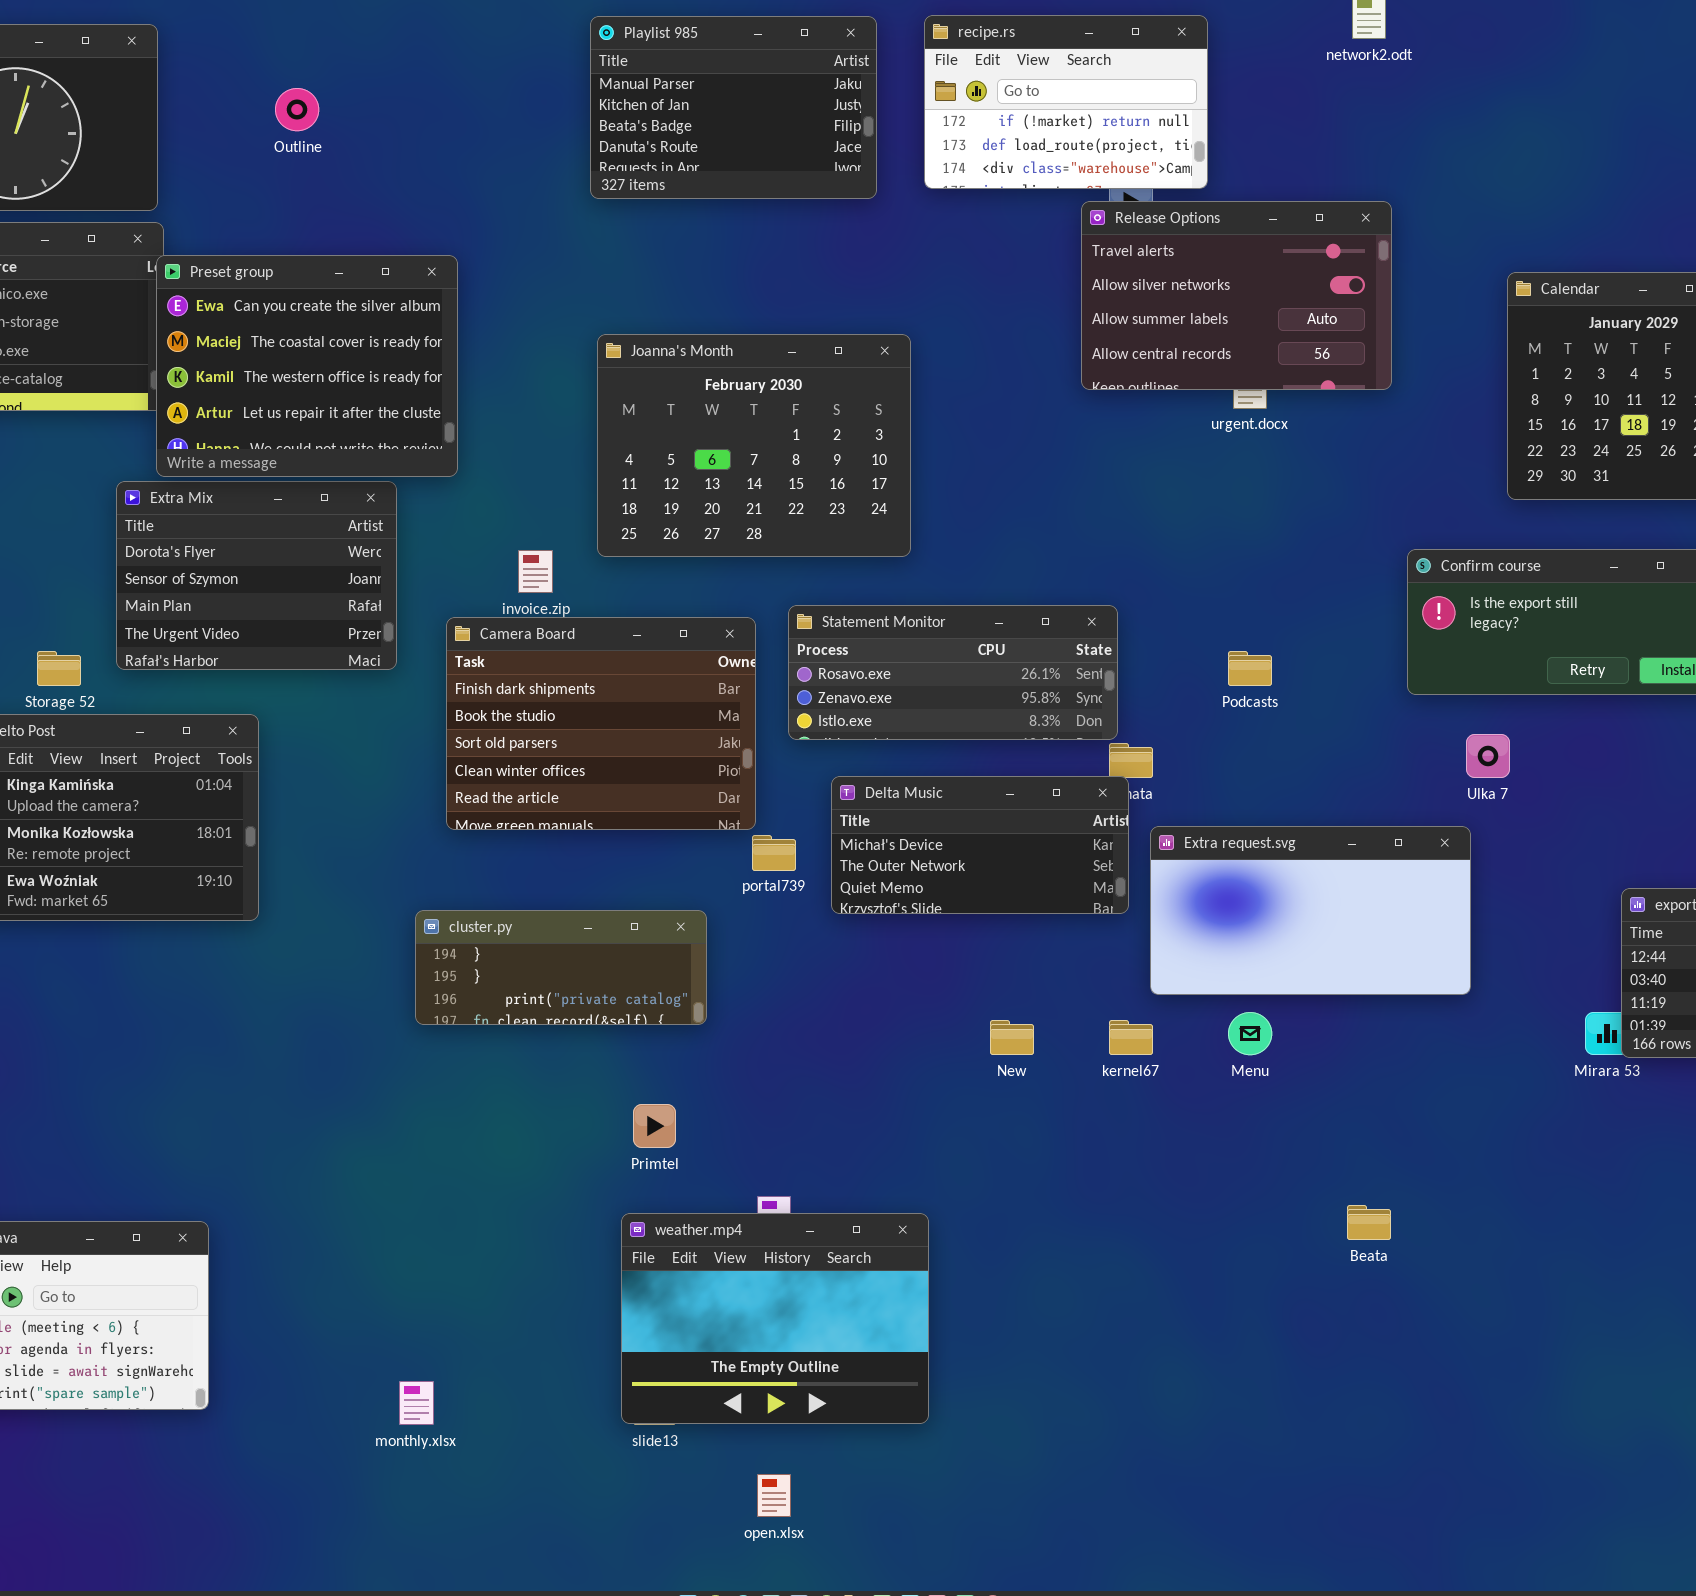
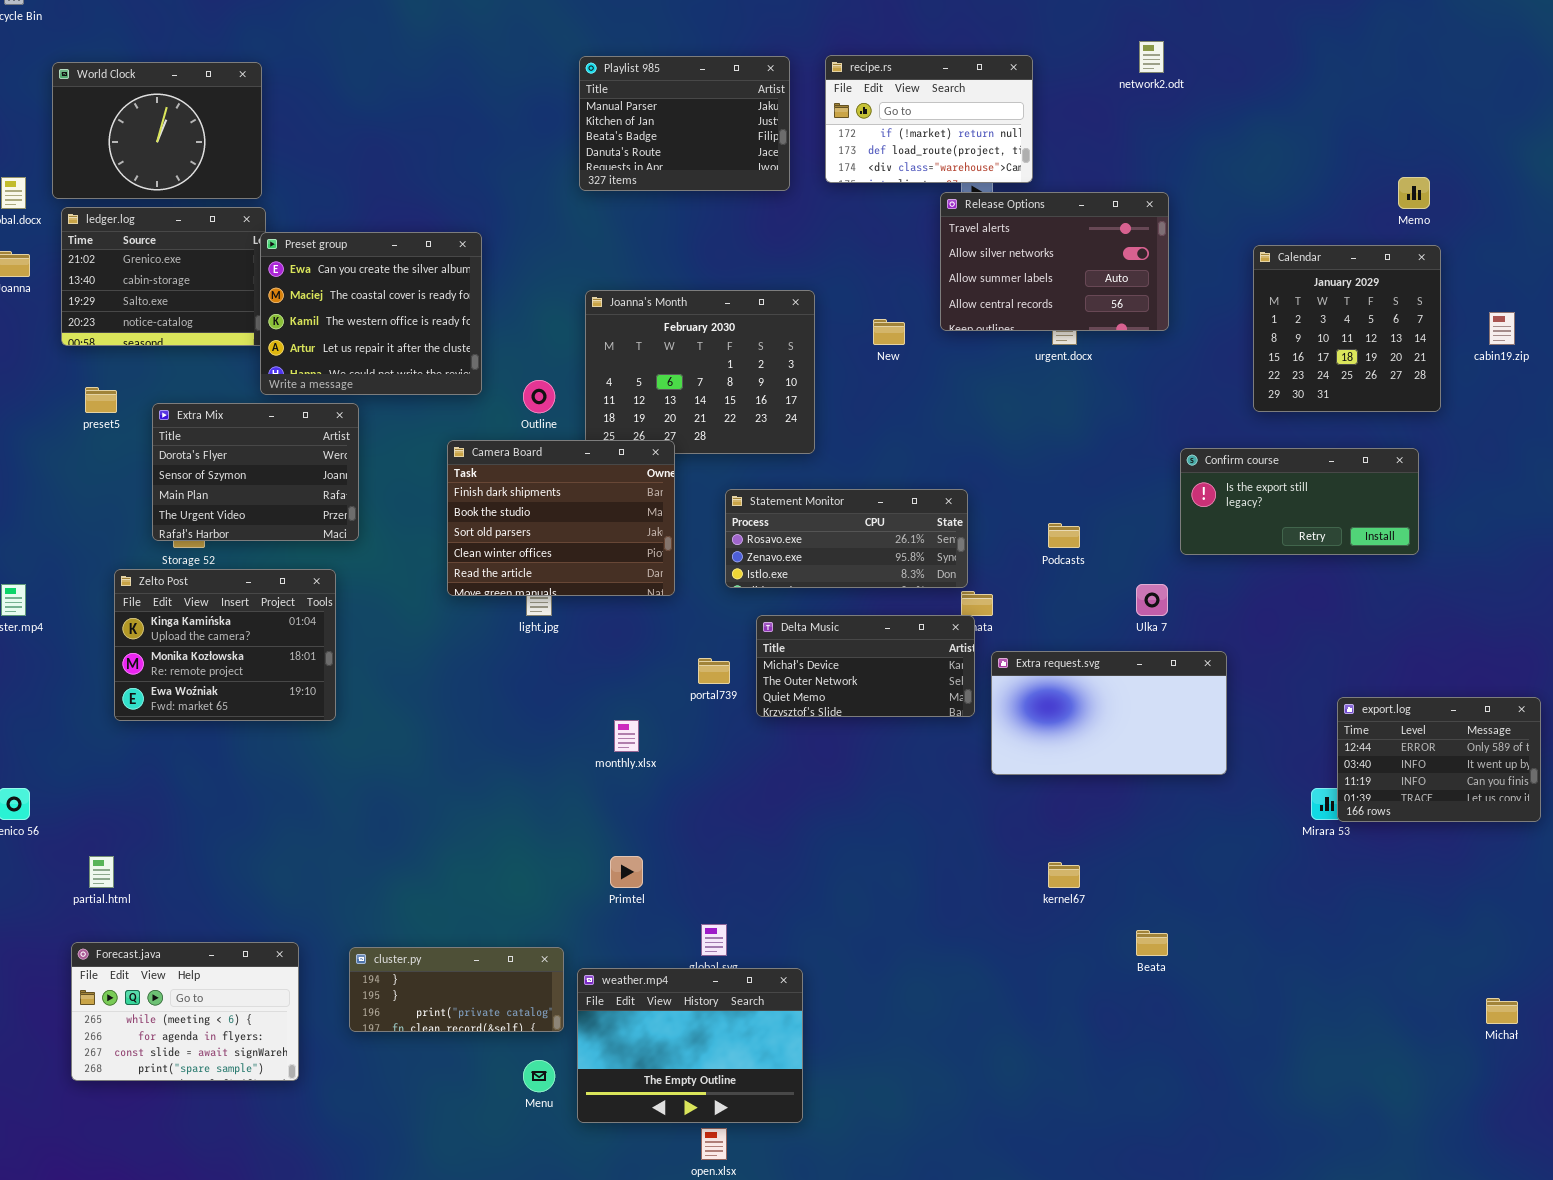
Outline: [275,88,319,131] -> [523,380,555,413], moved
Extra Mix: [116,481,397,670] -> [152,403,359,541], moved
Camera Board: [446,617,756,830] -> [447,440,675,596], moved
Ulka 7: [1466,734,1510,778] -> [1136,584,1168,616], moved
cluster.py: [415,910,707,1025] -> [349,947,564,1032], moved
Menu: [1228,1012,1272,1055] -> [523,1060,555,1092], moved
New: [990,1020,1034,1055] -> [873,319,905,345], moved
kernel67: [1109,1020,1153,1055] -> [1048,862,1080,888], moved
weather.mp4: [621,1213,929,1424] -> [577,968,803,1123], moved
monthly.xlsx: [399,1381,434,1425] -> [614,720,639,752], moved

